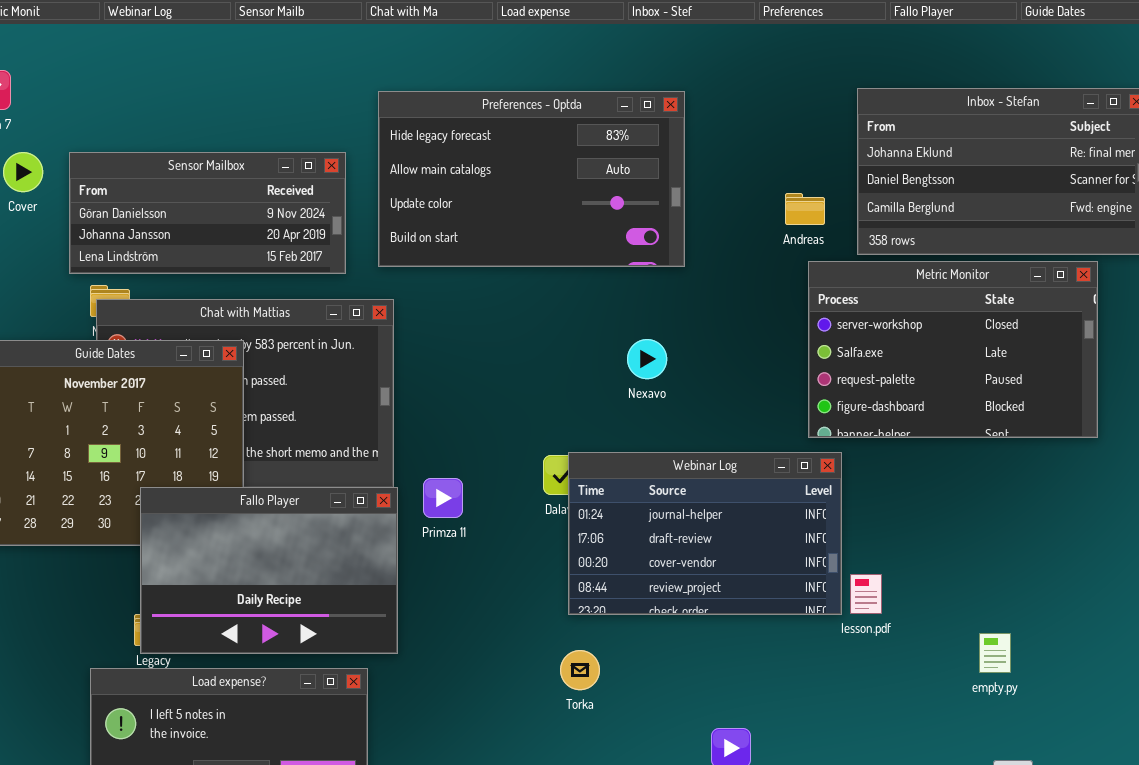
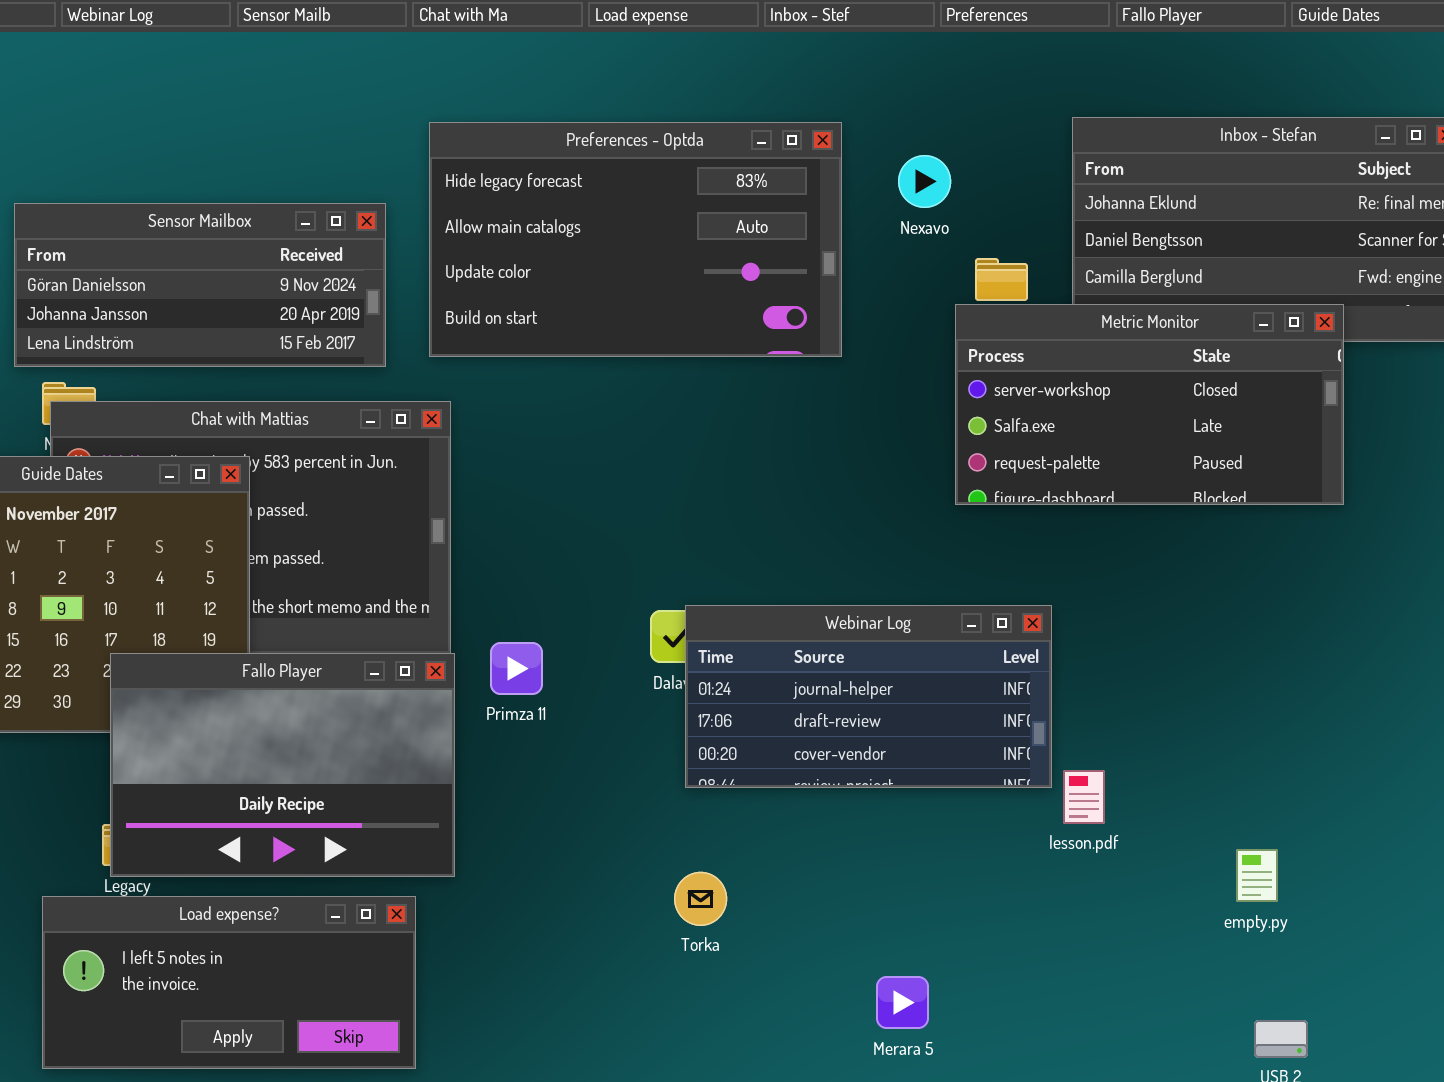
Metric Monitor: [808,261,1098,438] -> [955,304,1344,505], moved, resized
Nexavo: [627,339,667,379] -> [898,155,951,208], moved
Webinar Log: [568,452,842,615] -> [685,605,1052,788], resized

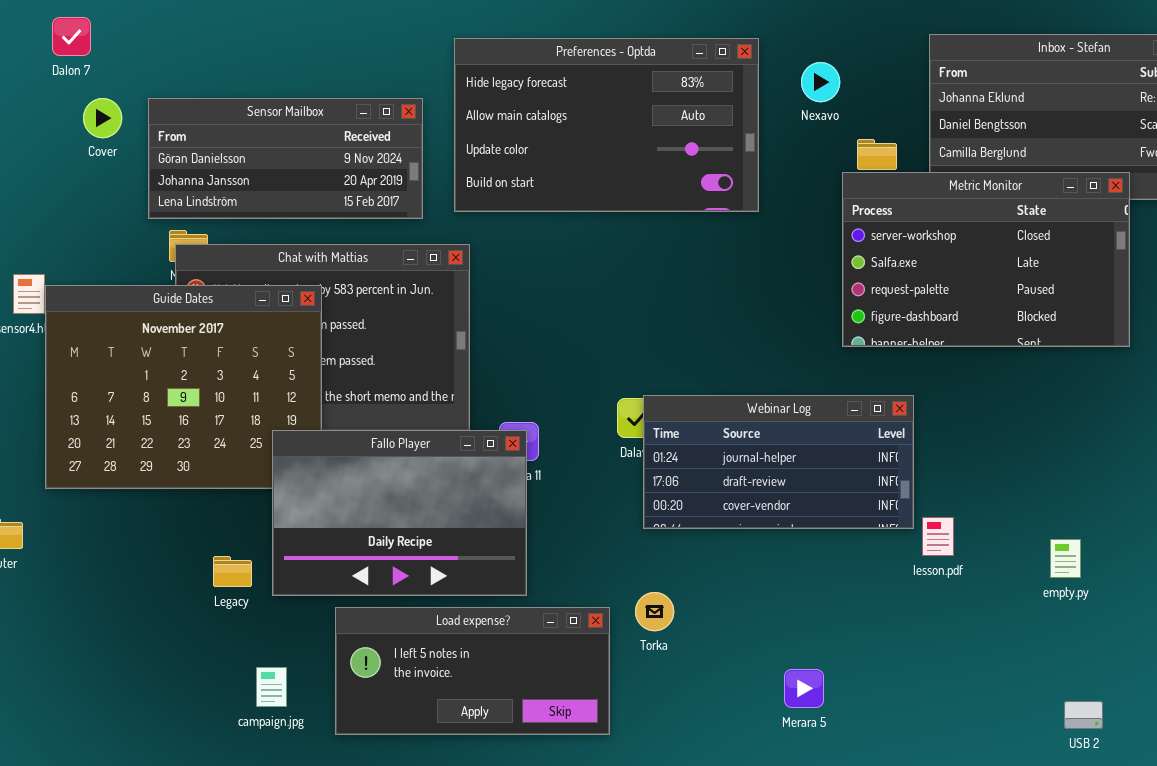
Metric Monitor: [955,304,1344,505] -> [842,172,1130,347], resized
Fallo Player: [110,653,455,877] -> [272,430,527,596], moved
empty.py: [1236,849,1278,902] -> [1050,539,1081,578], moved
Load expense?: [42,896,416,1069] -> [335,607,610,735], moved

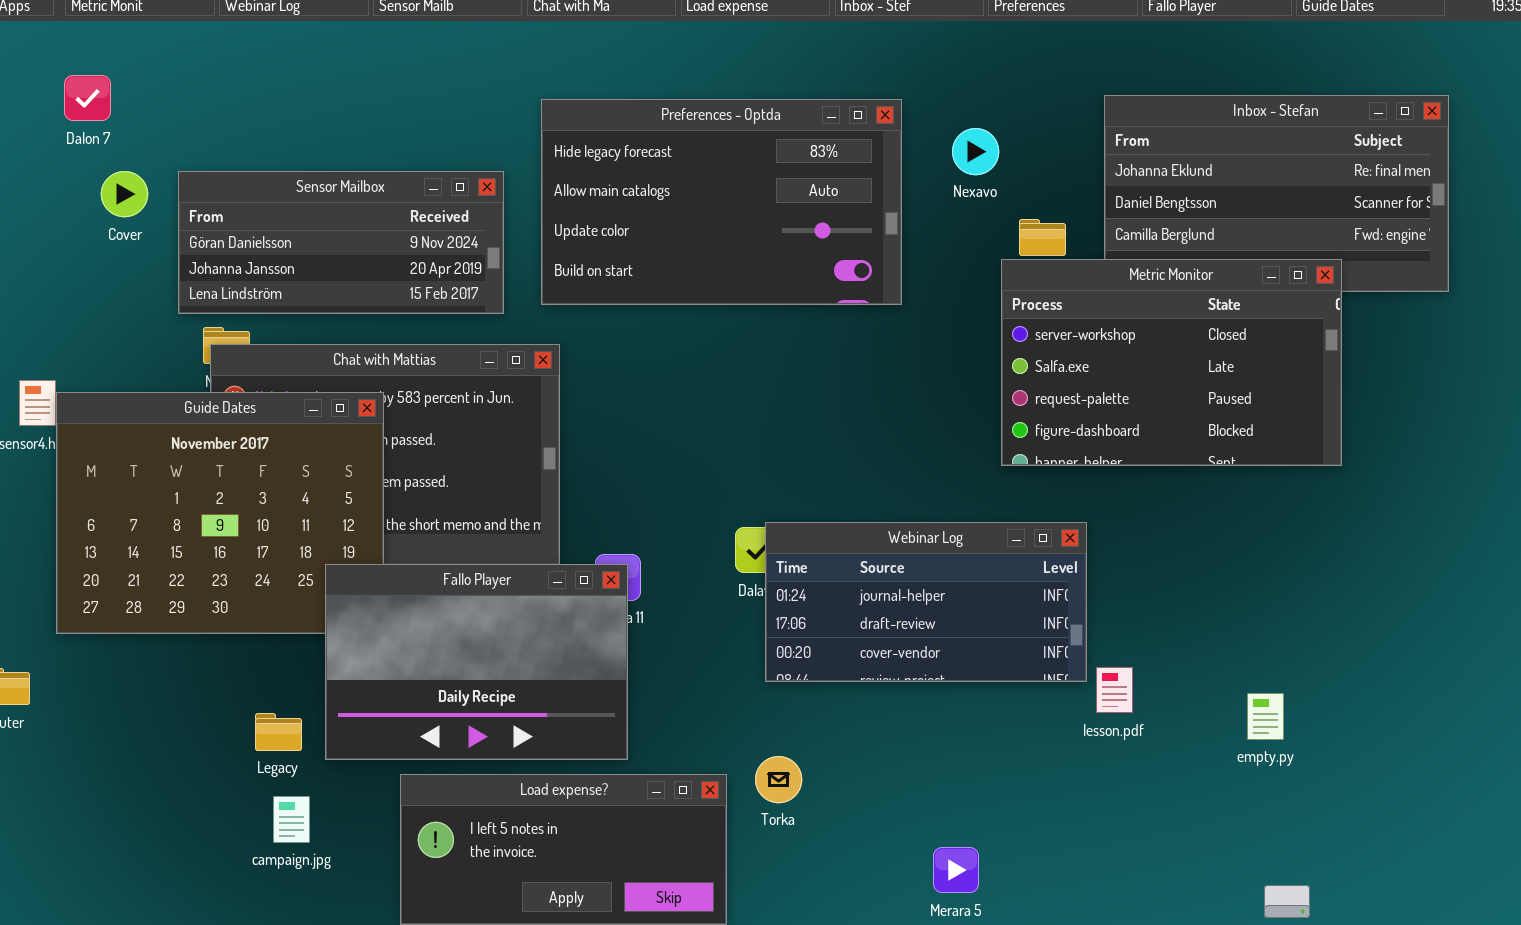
campaign.jpg: [256,667,287,707] -> [273,796,310,843], moved

